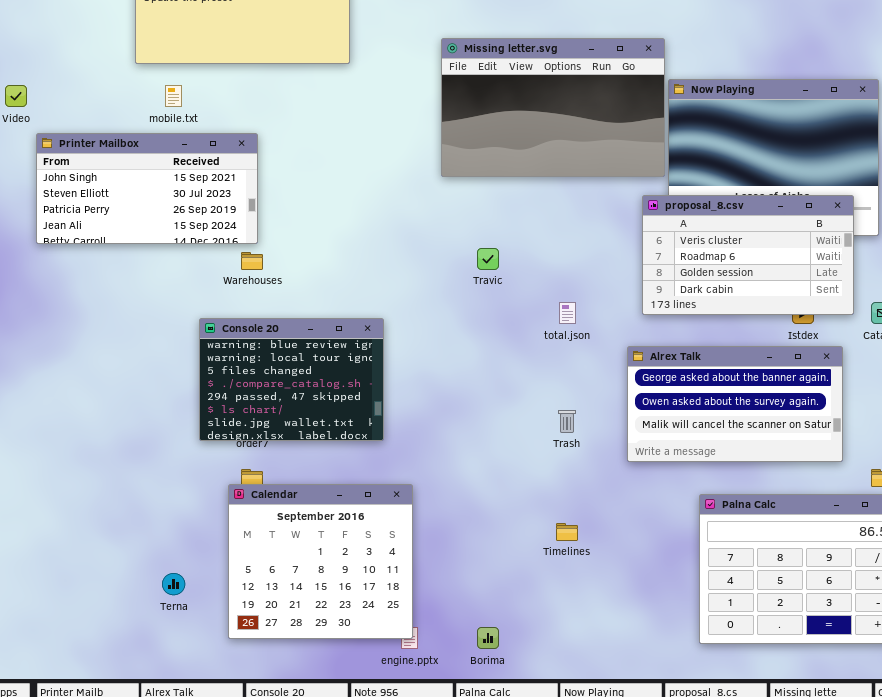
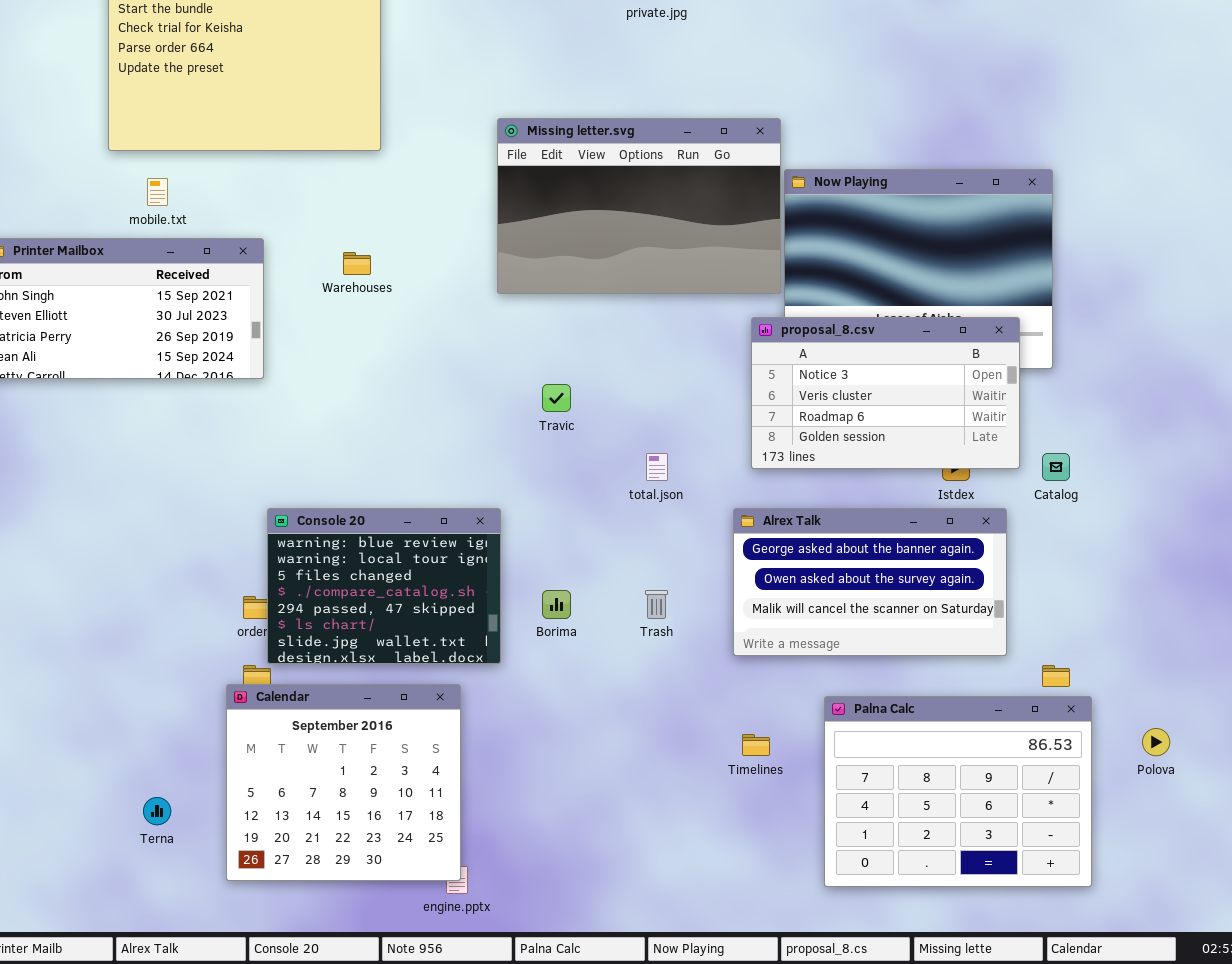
proposal_8.csv: [642,195,854,315] -> [751,317,1020,469], scrolled up 1 row
Warehouses: [241,252,263,270] -> [343,252,371,275], moved
Console 20: [199,318,384,441] -> [267,508,501,664], moved
Timelines: [556,523,578,541] -> [742,734,770,756], moved
Borima: [477,627,499,649] -> [542,590,571,619], moved

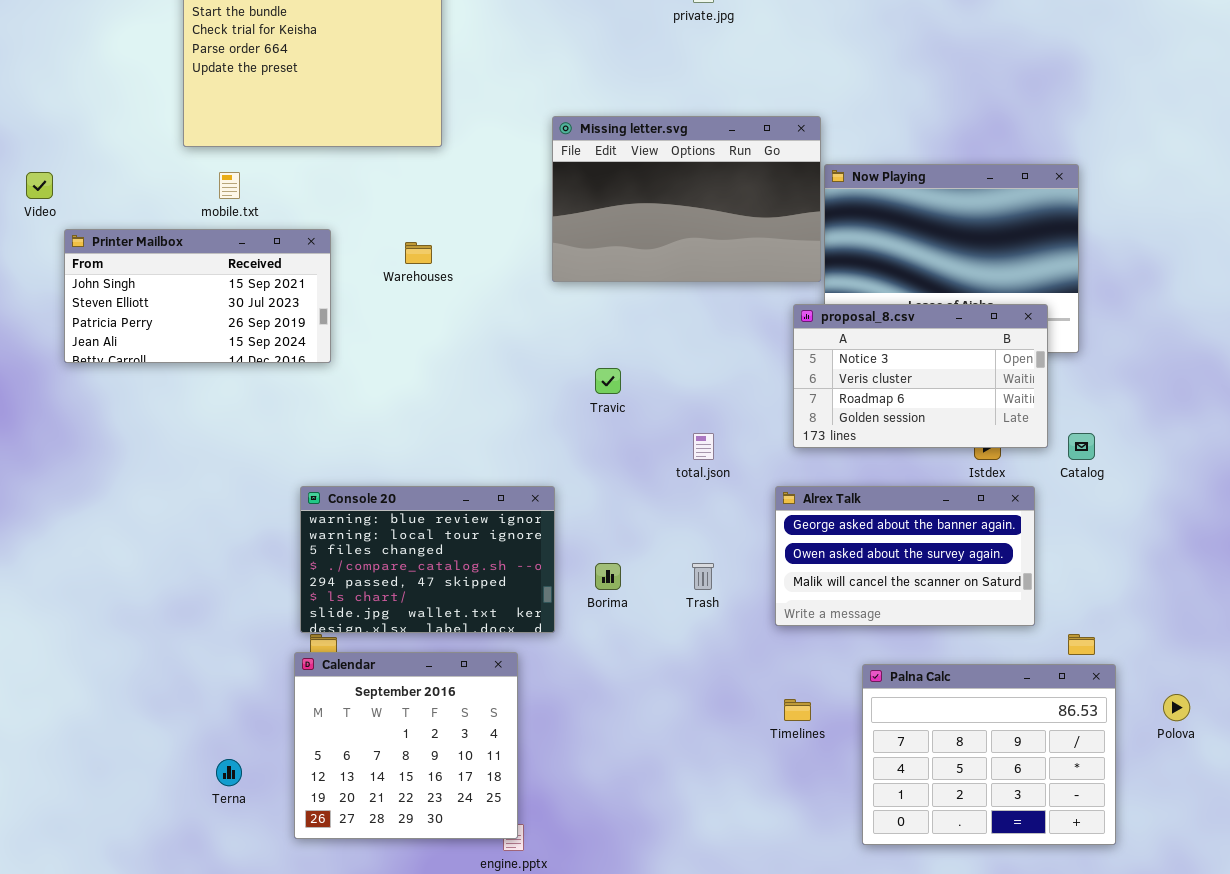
Console 20: [267,508,501,664] -> [300,486,555,633], resized

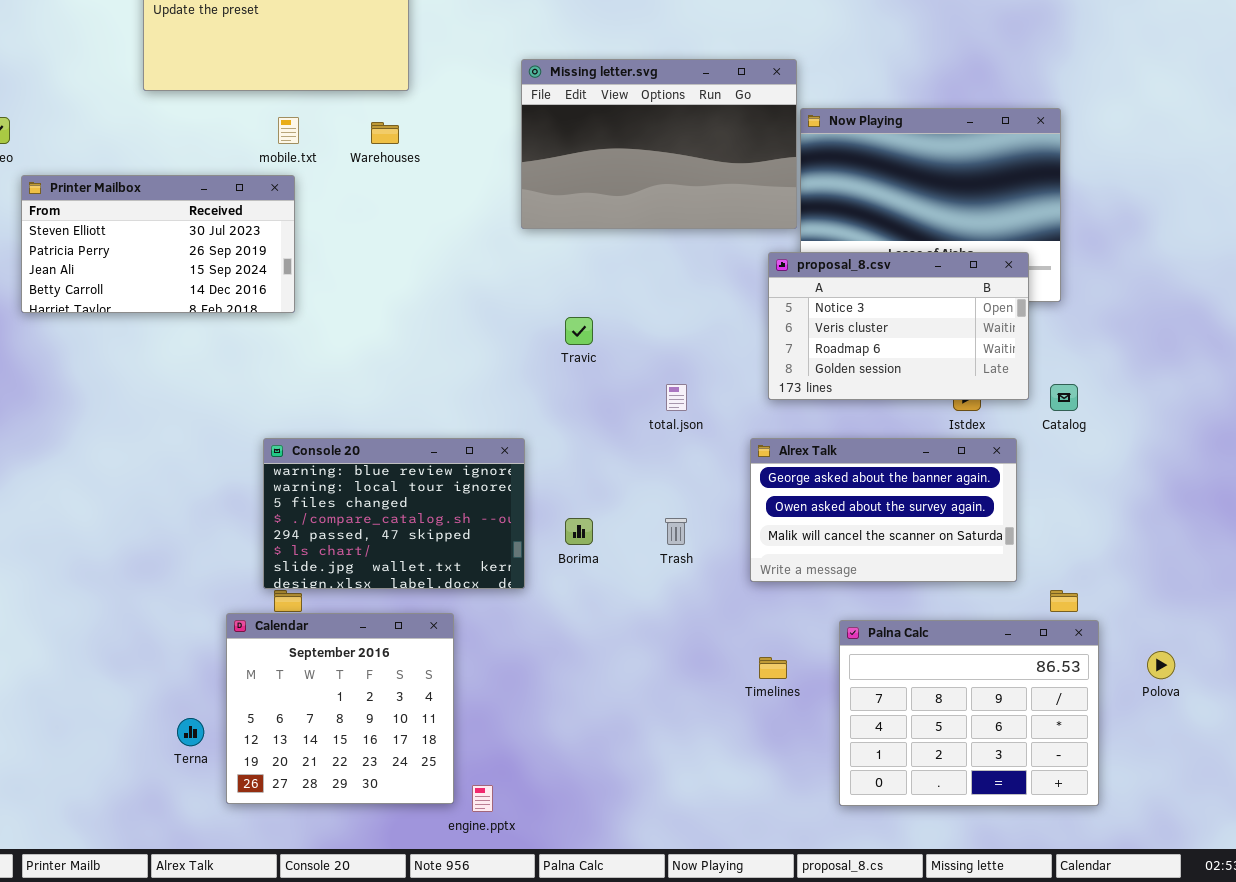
mobile.txt: [219,172,240,199] -> [278,117,299,144], moved
Printer Mailbox: [64,229,331,363] -> [21,175,295,313], scrolled down 1 row
Warehouses: [405,242,432,264] -> [371,122,399,144], moved
Calendar: [294,652,518,839] -> [226,613,454,804], moved

